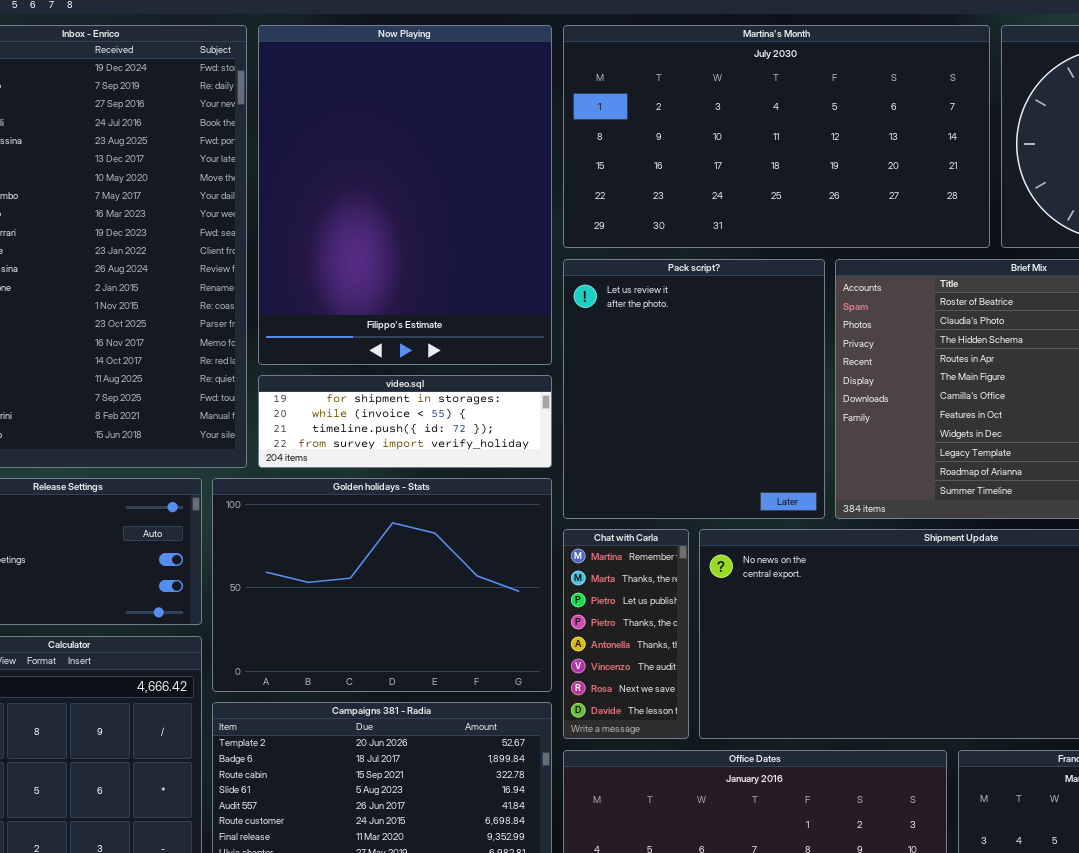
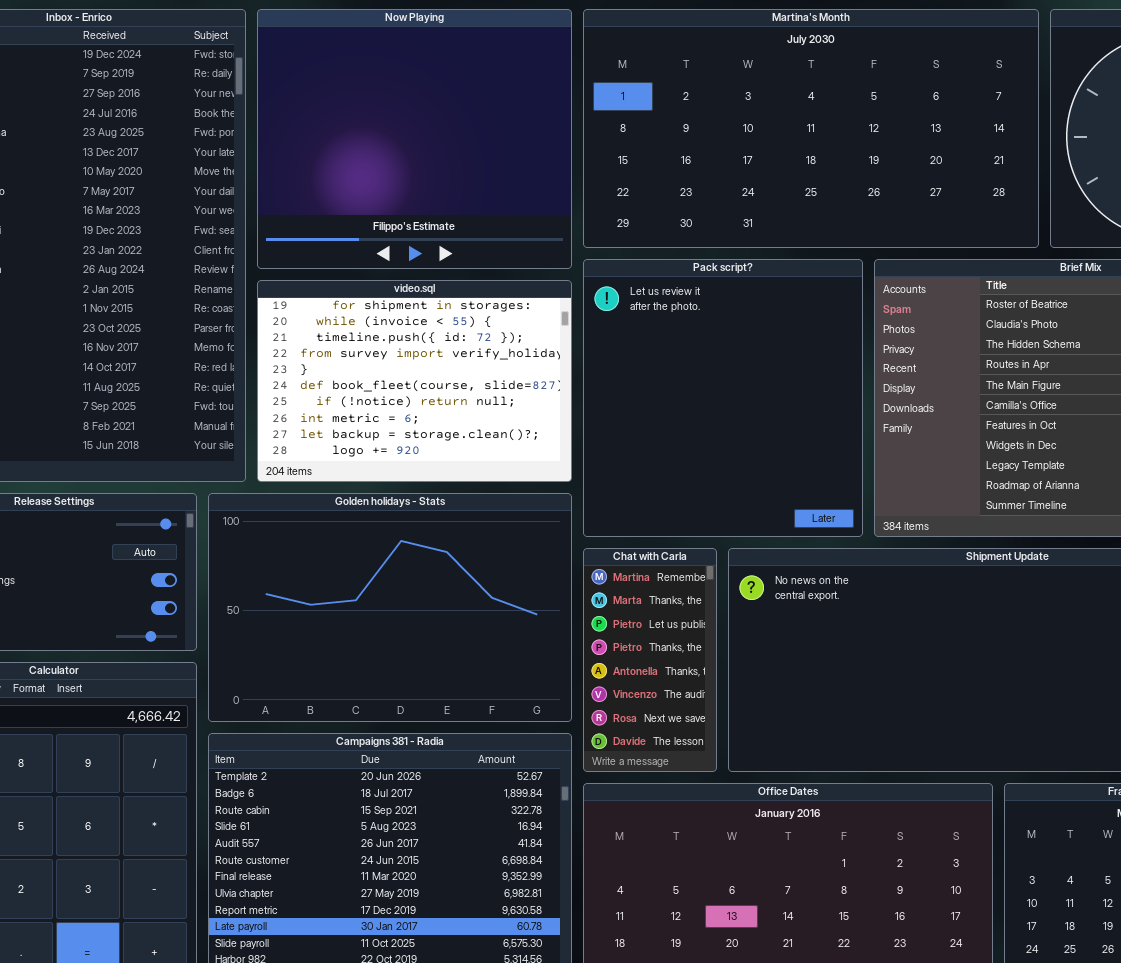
Now Playing: [258,25,552,365] -> [257,9,572,269], resized
video.sql: [258,375,552,468] -> [257,280,572,482], resized

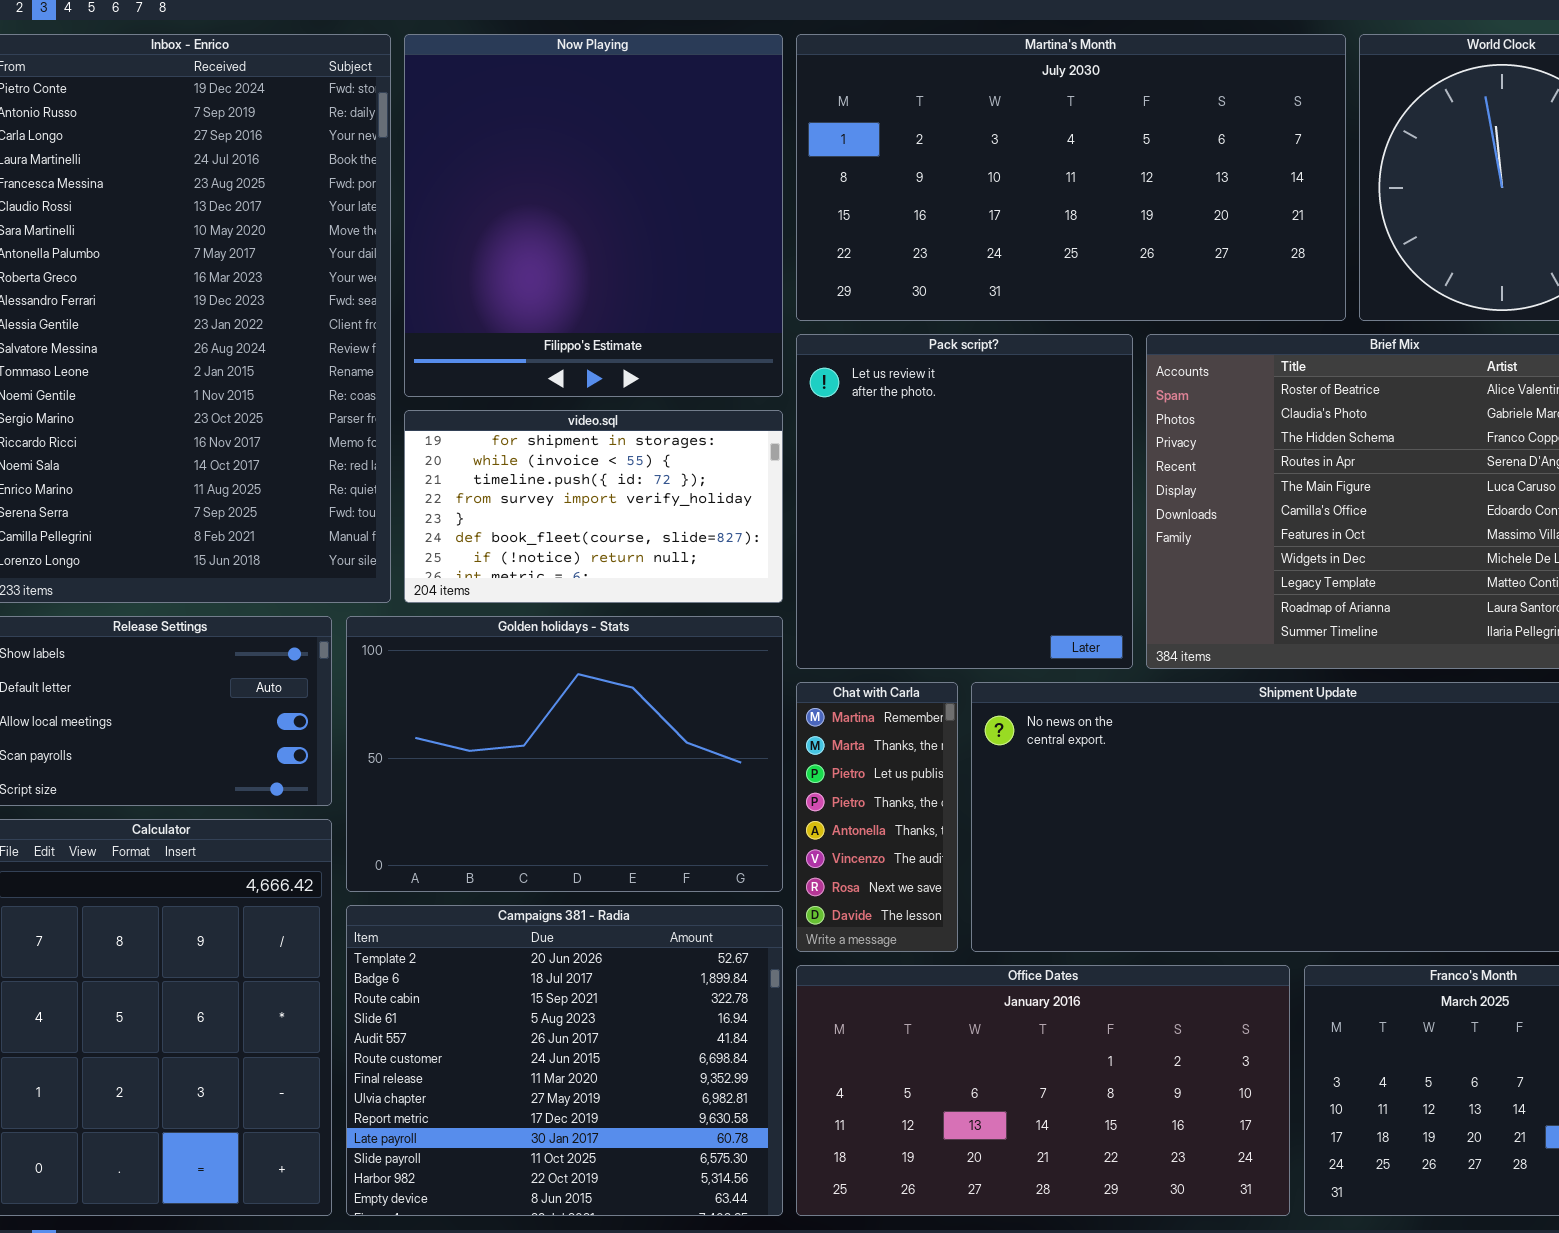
Now Playing: [257,9,572,269] -> [404,34,783,397], resized
video.sql: [257,280,572,482] -> [404,410,783,603], resized

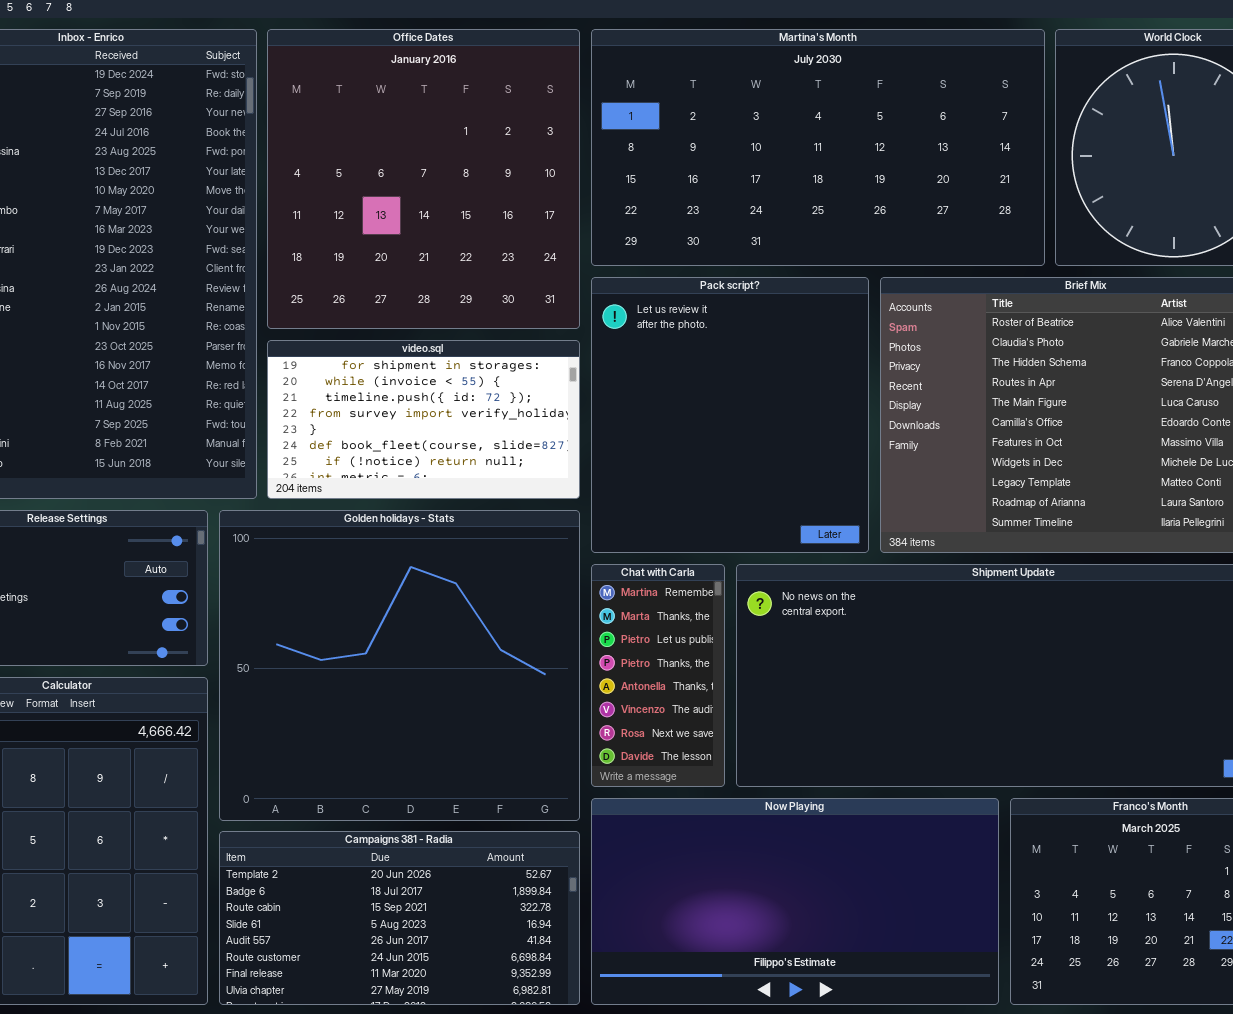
Now Playing: [404,34,783,397] -> [591,798,999,1005], moved, resized
Golden holidays - Stats: [346,616,783,892] -> [219,510,580,821], resized
Campaigns 381 - Radia: [346,905,783,1216] -> [219,831,580,1005], resized
Office Dates: [796,965,1290,1216] -> [267,29,580,329], moved, resized

